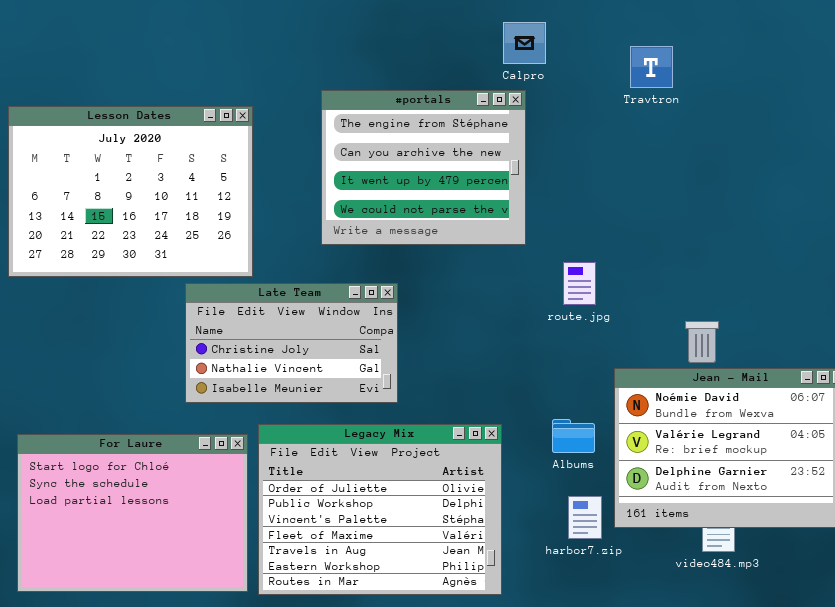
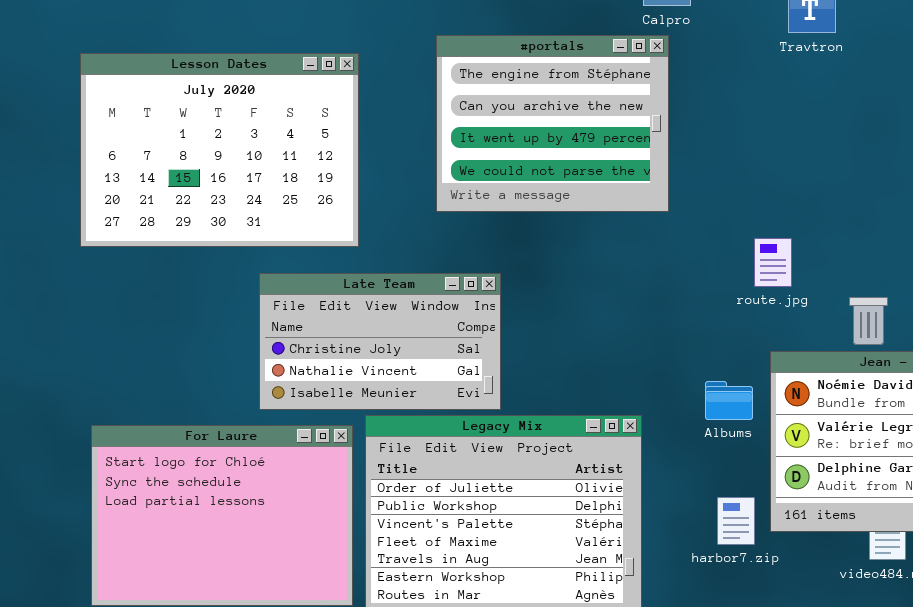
route.jpg: [563,262,596,305] -> [754,238,792,287], moved
Late Team: [185,283,398,403] -> [259,273,501,410], moved
Albums: [552,419,595,453] -> [705,381,753,420], moved

